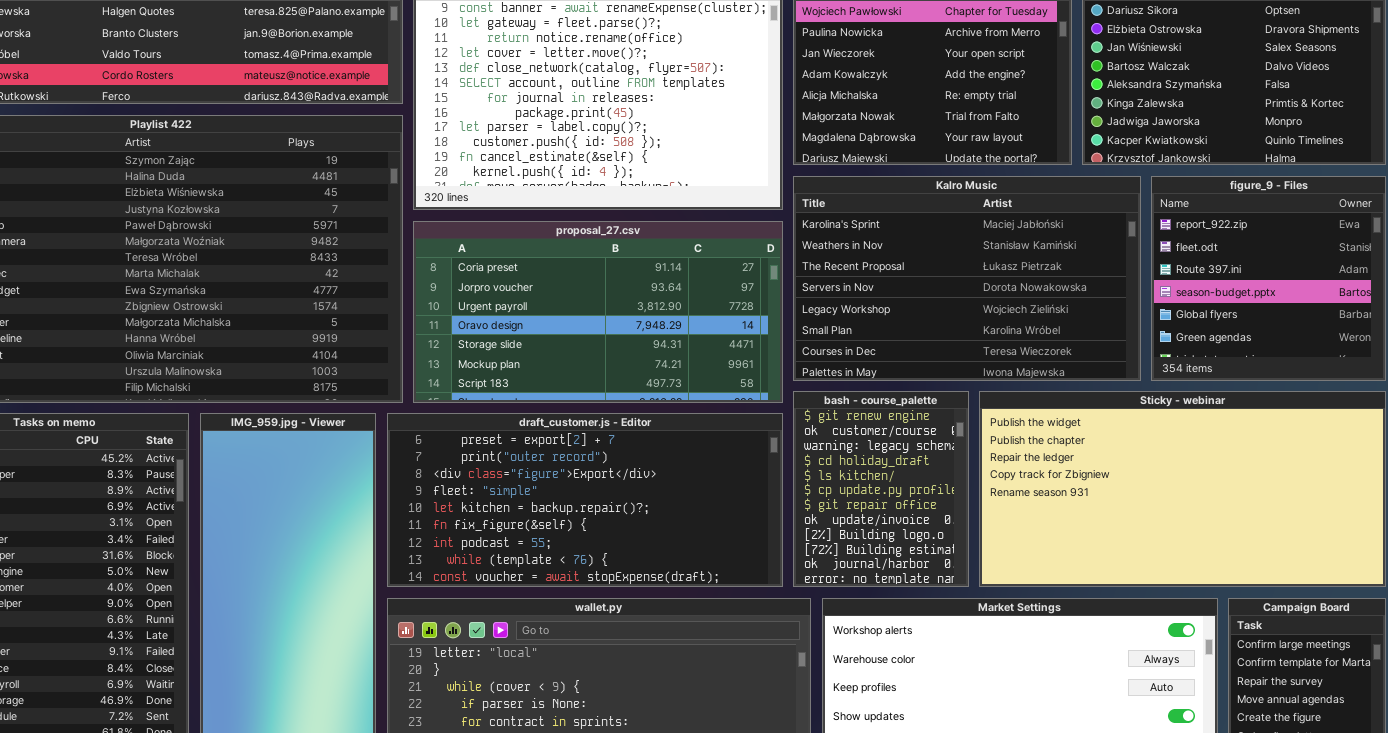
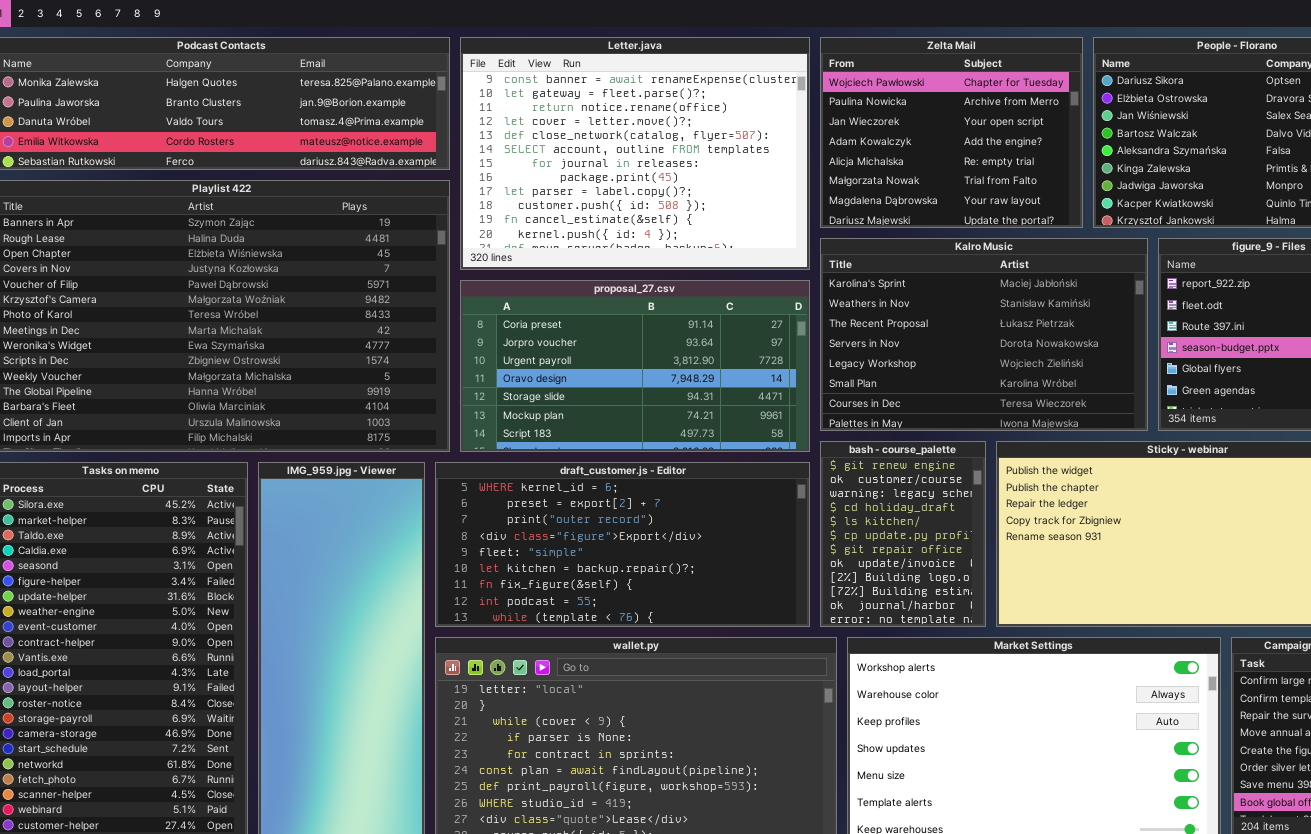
draft_customer.js - Editor: [387,413,783,587] -> [435,462,810,627], scrolled up 1 row

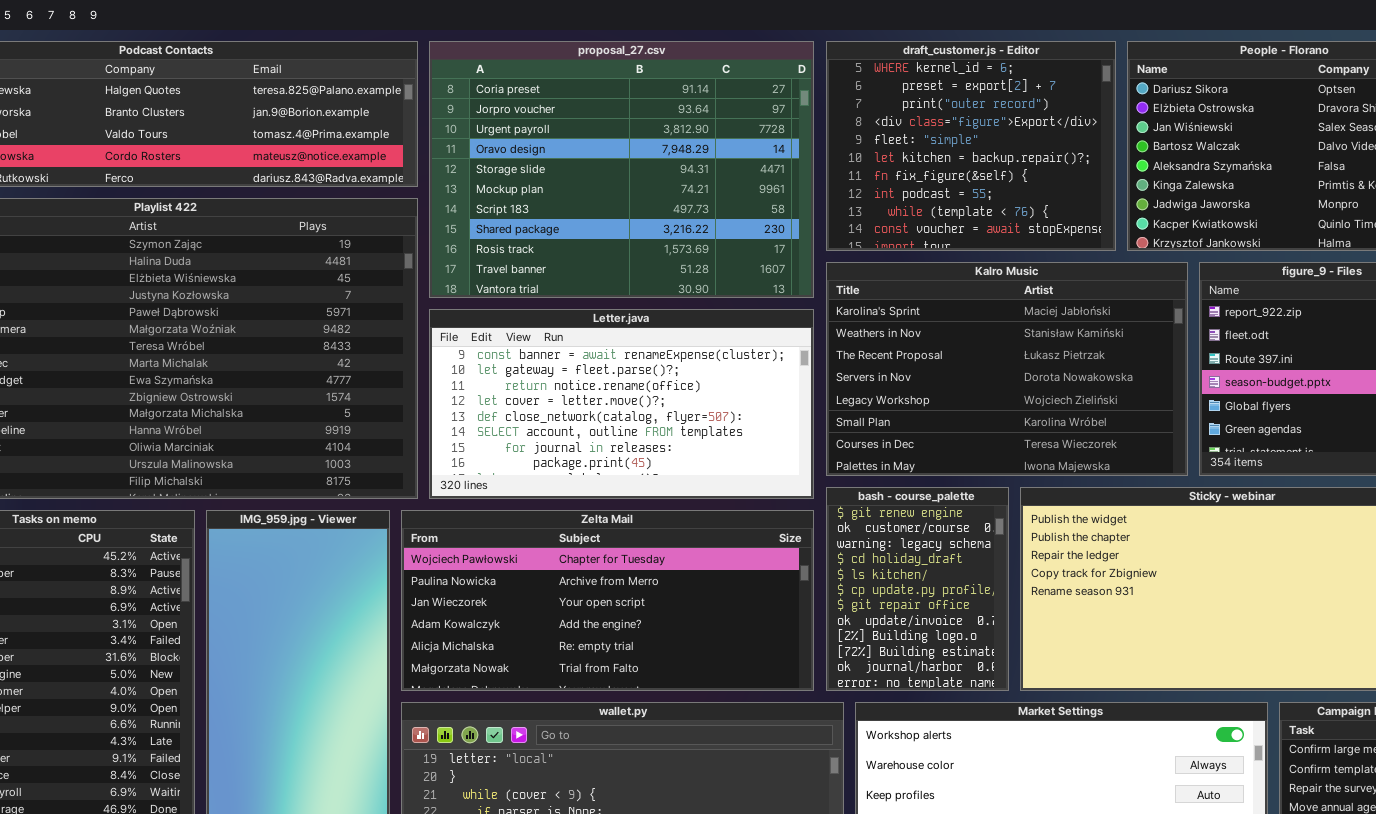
Letter.java: [460,37,810,270] -> [429,309,814,499], moved, resized
Zelta Mail: [820,37,1083,228] -> [401,510,814,691], moved, resized
proposal_27.csv: [460,280,810,452] -> [429,41,814,298], moved, resized
draft_customer.js - Editor: [435,462,810,627] -> [826,41,1116,251], moved, resized

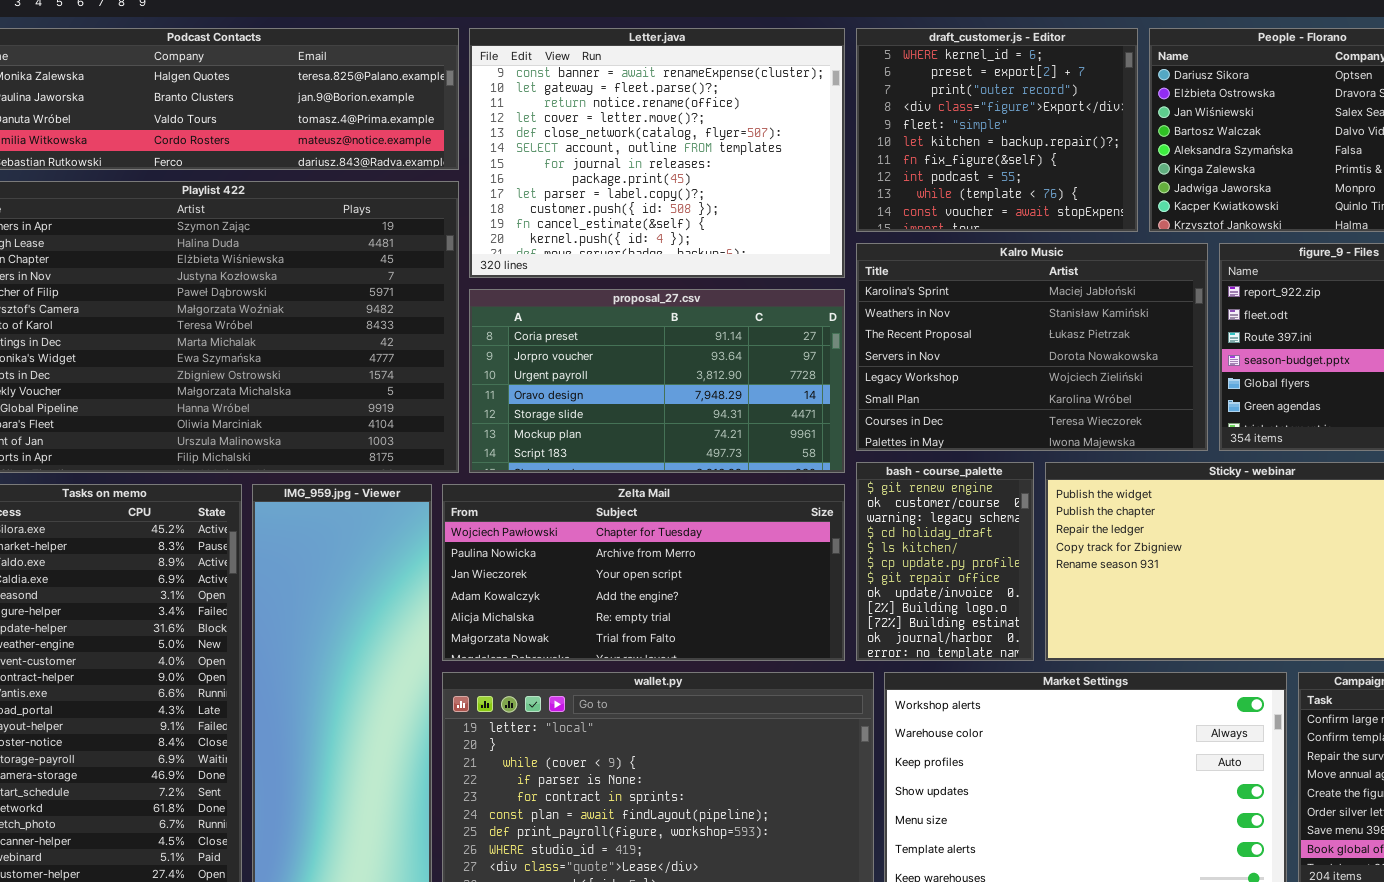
proposal_27.csv: [429,41,814,298] -> [469,289,845,473], moved, resized
Letter.java: [429,309,814,499] -> [469,28,845,278], moved, resized

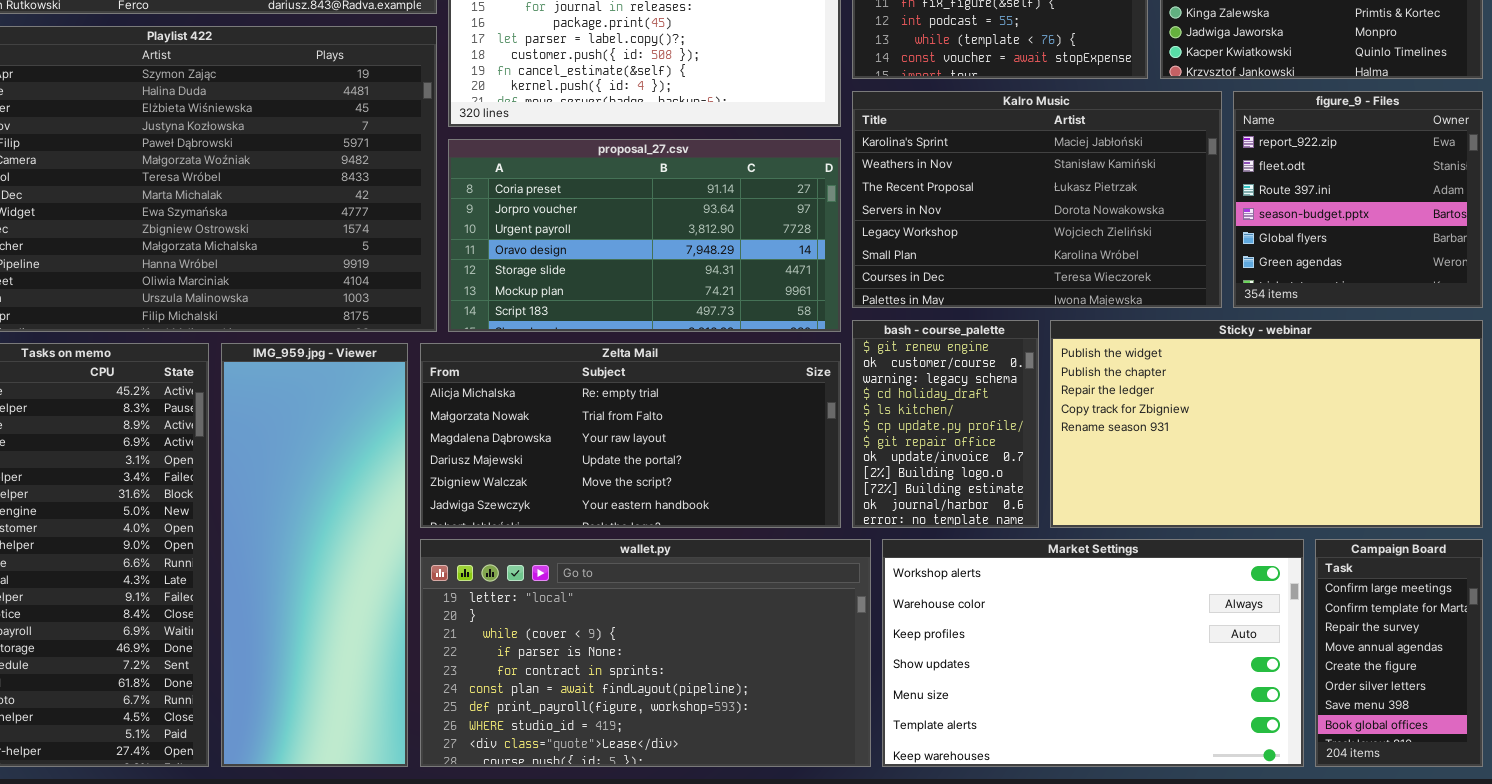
Zelta Mail: [442,484,845,661] -> [420,343,841,528], scrolled down 4 rows

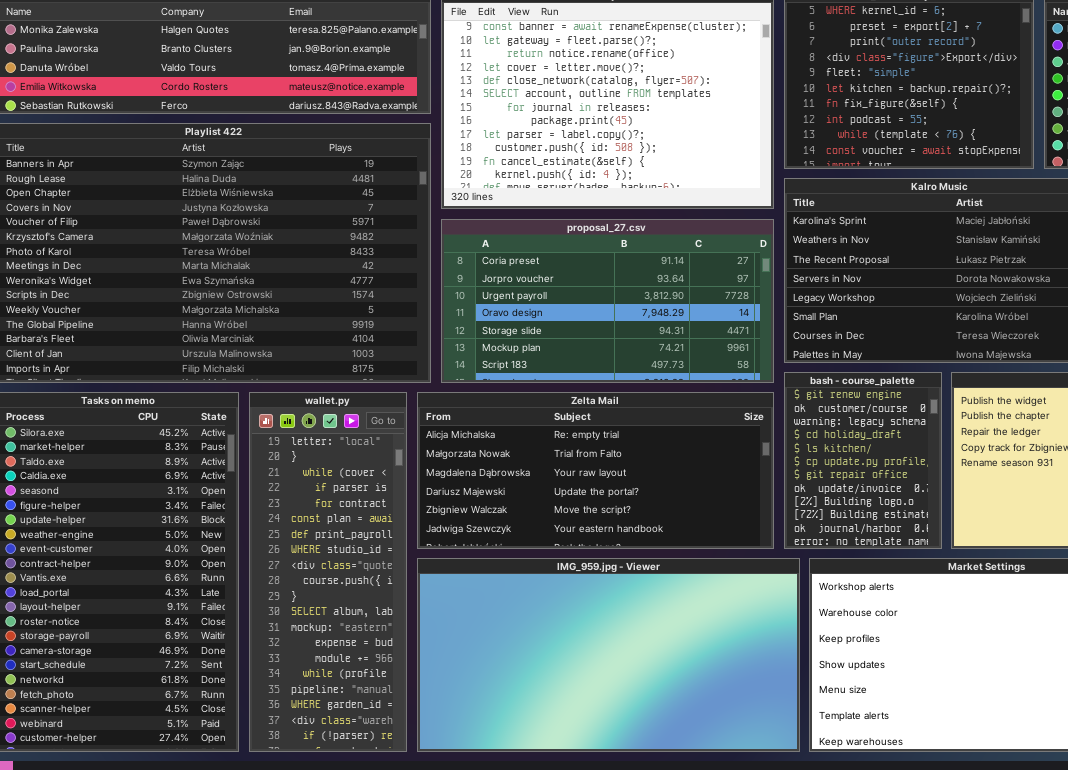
IMG_959.jpg - Viewer: [221,343,408,767] -> [417,558,800,752], moved, resized
wallet.py: [420,539,871,767] -> [249,392,407,752], moved, resized

